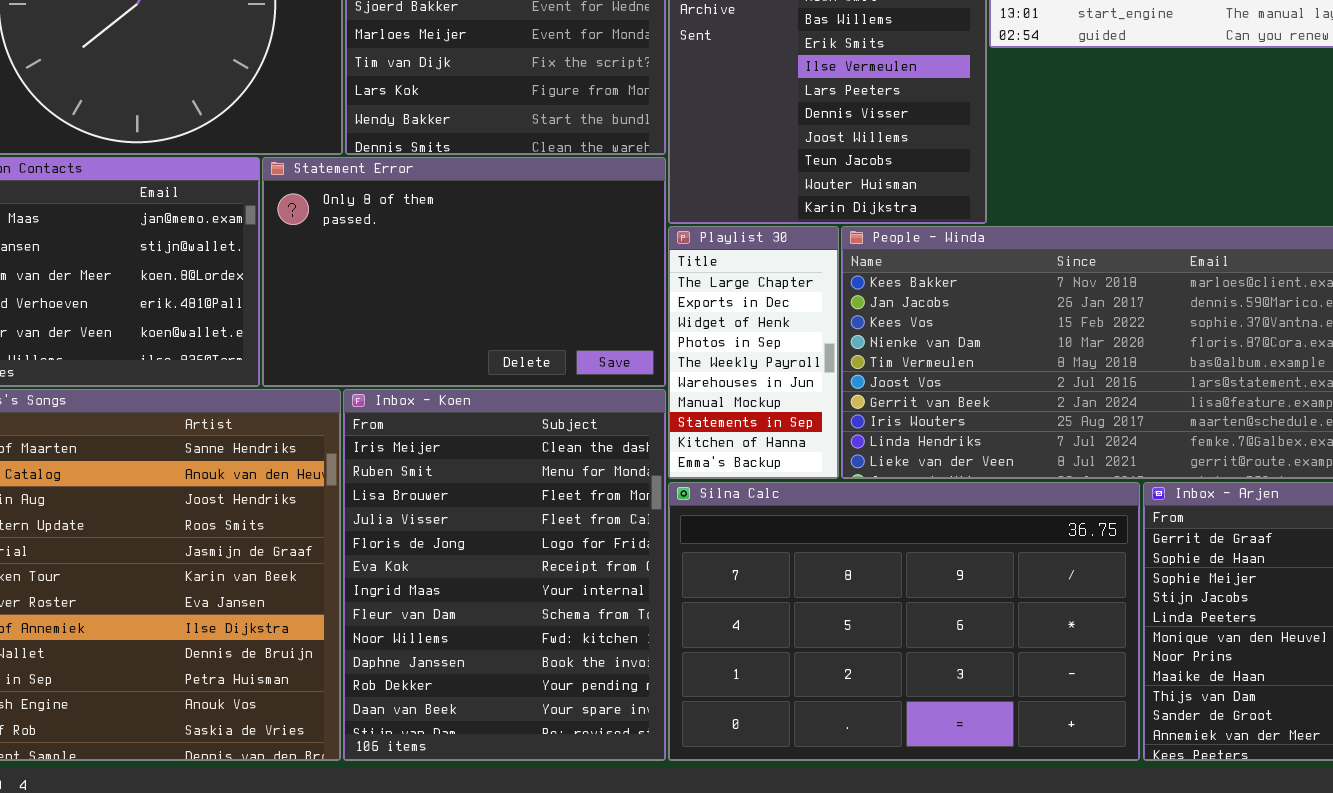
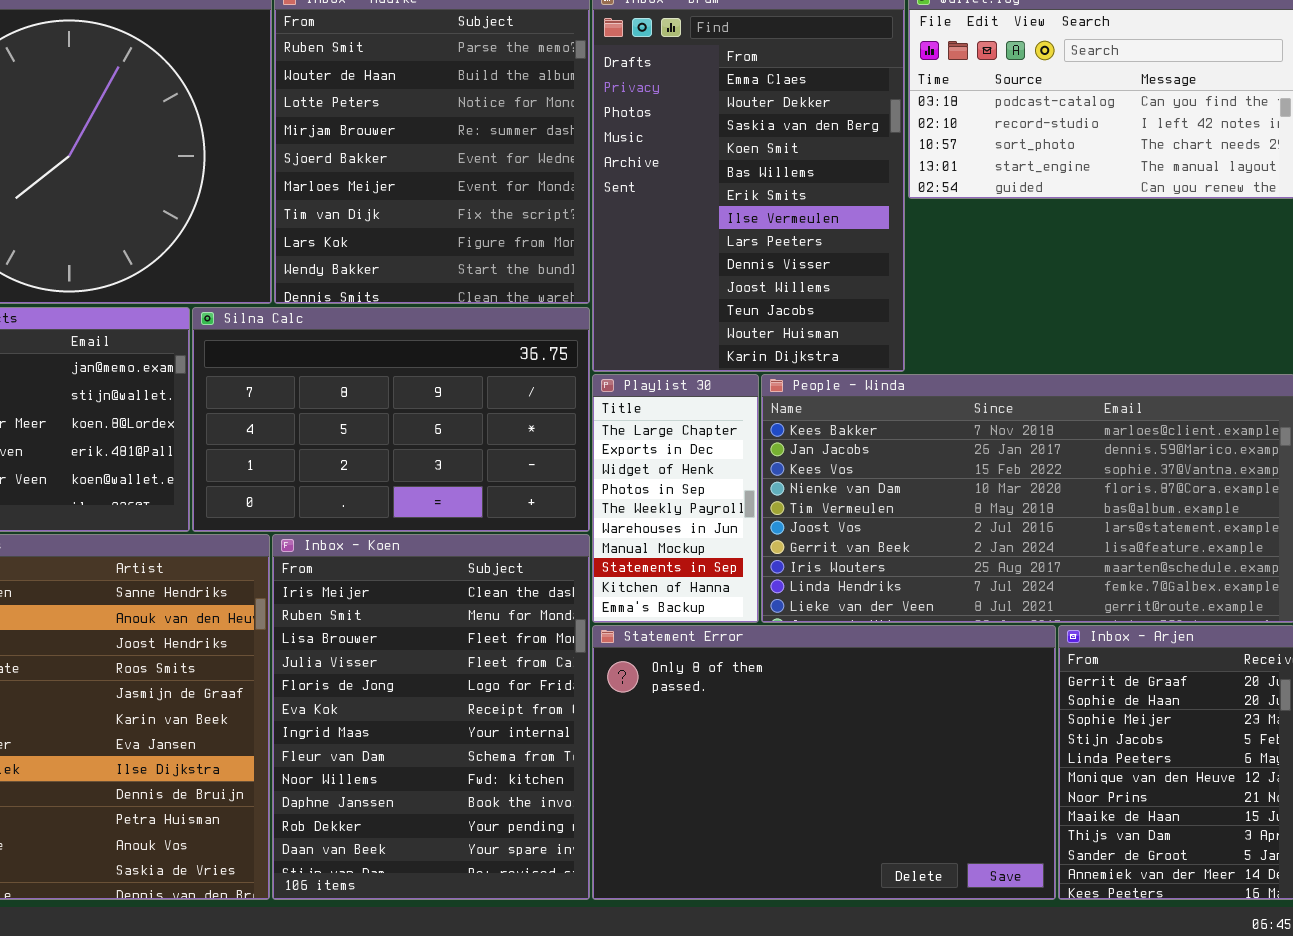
Statement Error: [262,157,666,387] -> [592,625,1056,900], moved, resized
Silna Calc: [668,482,1140,761] -> [192,307,590,532], moved, resized

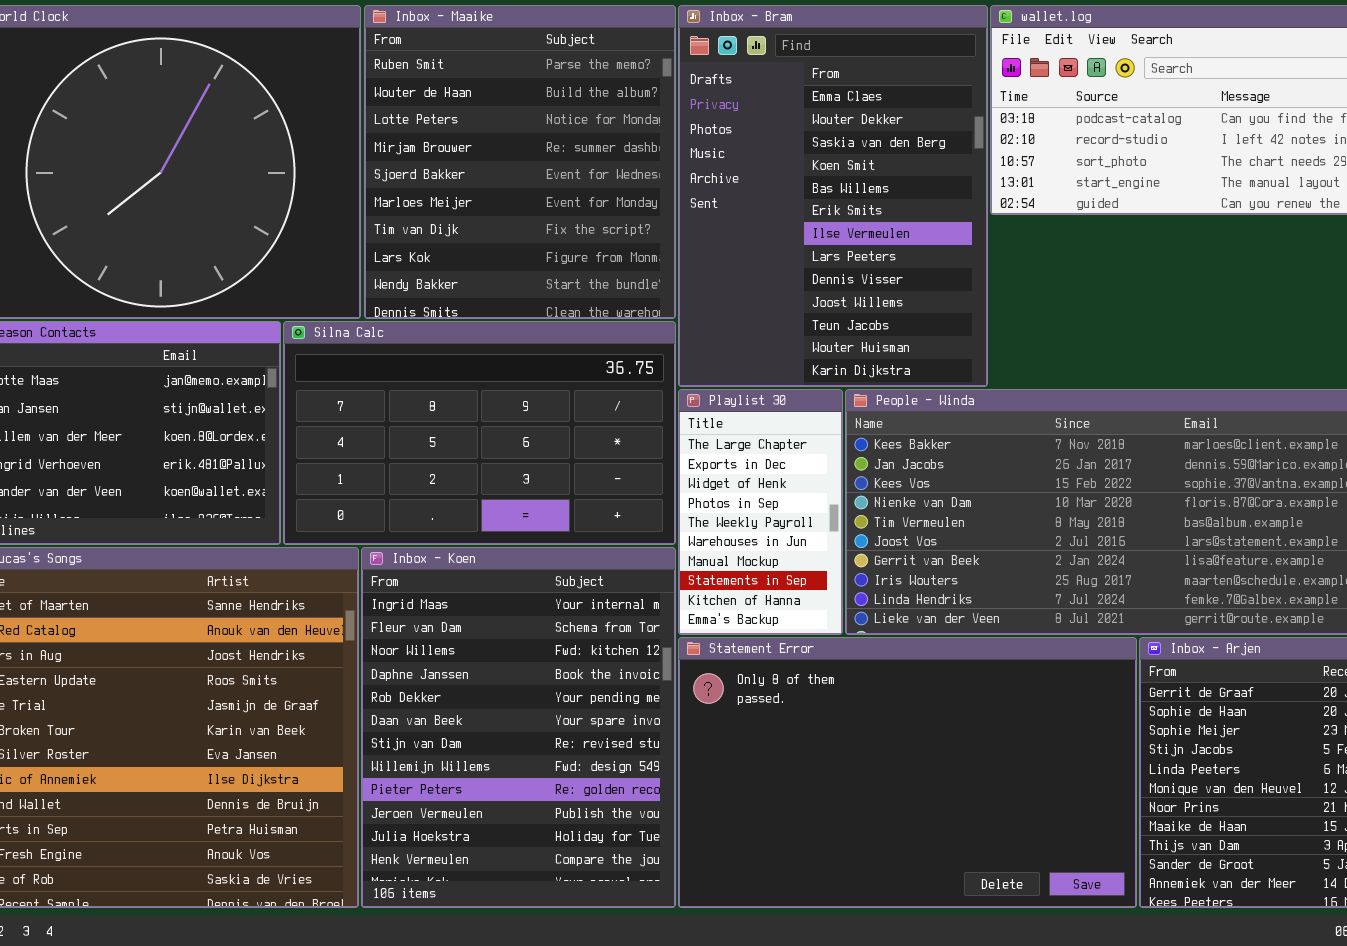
Inbox - Koen: [272,534,590,900] -> [361,547,676,908], scrolled down 6 rows

